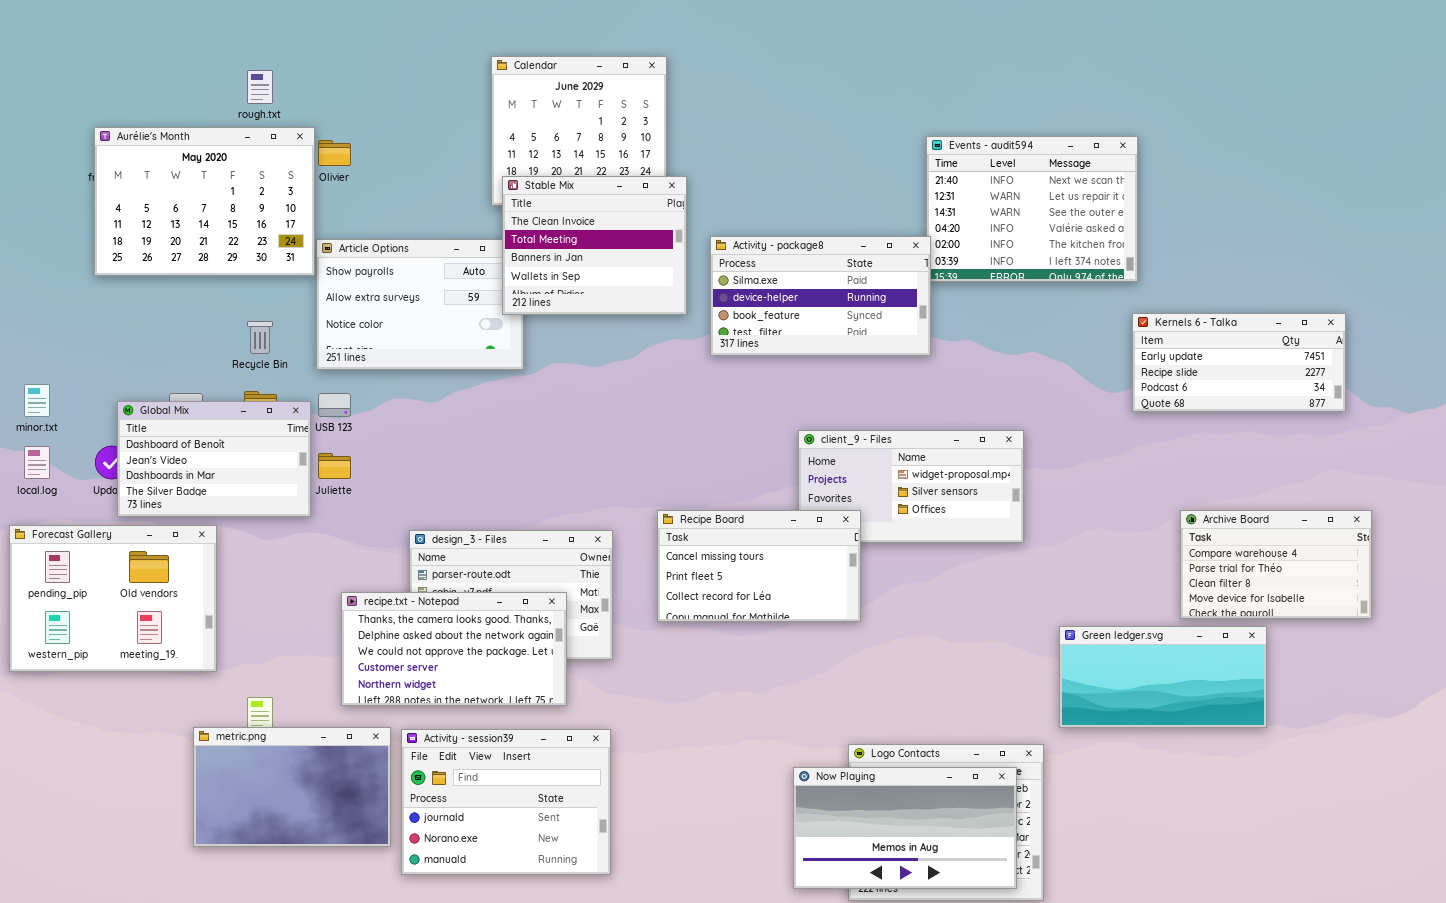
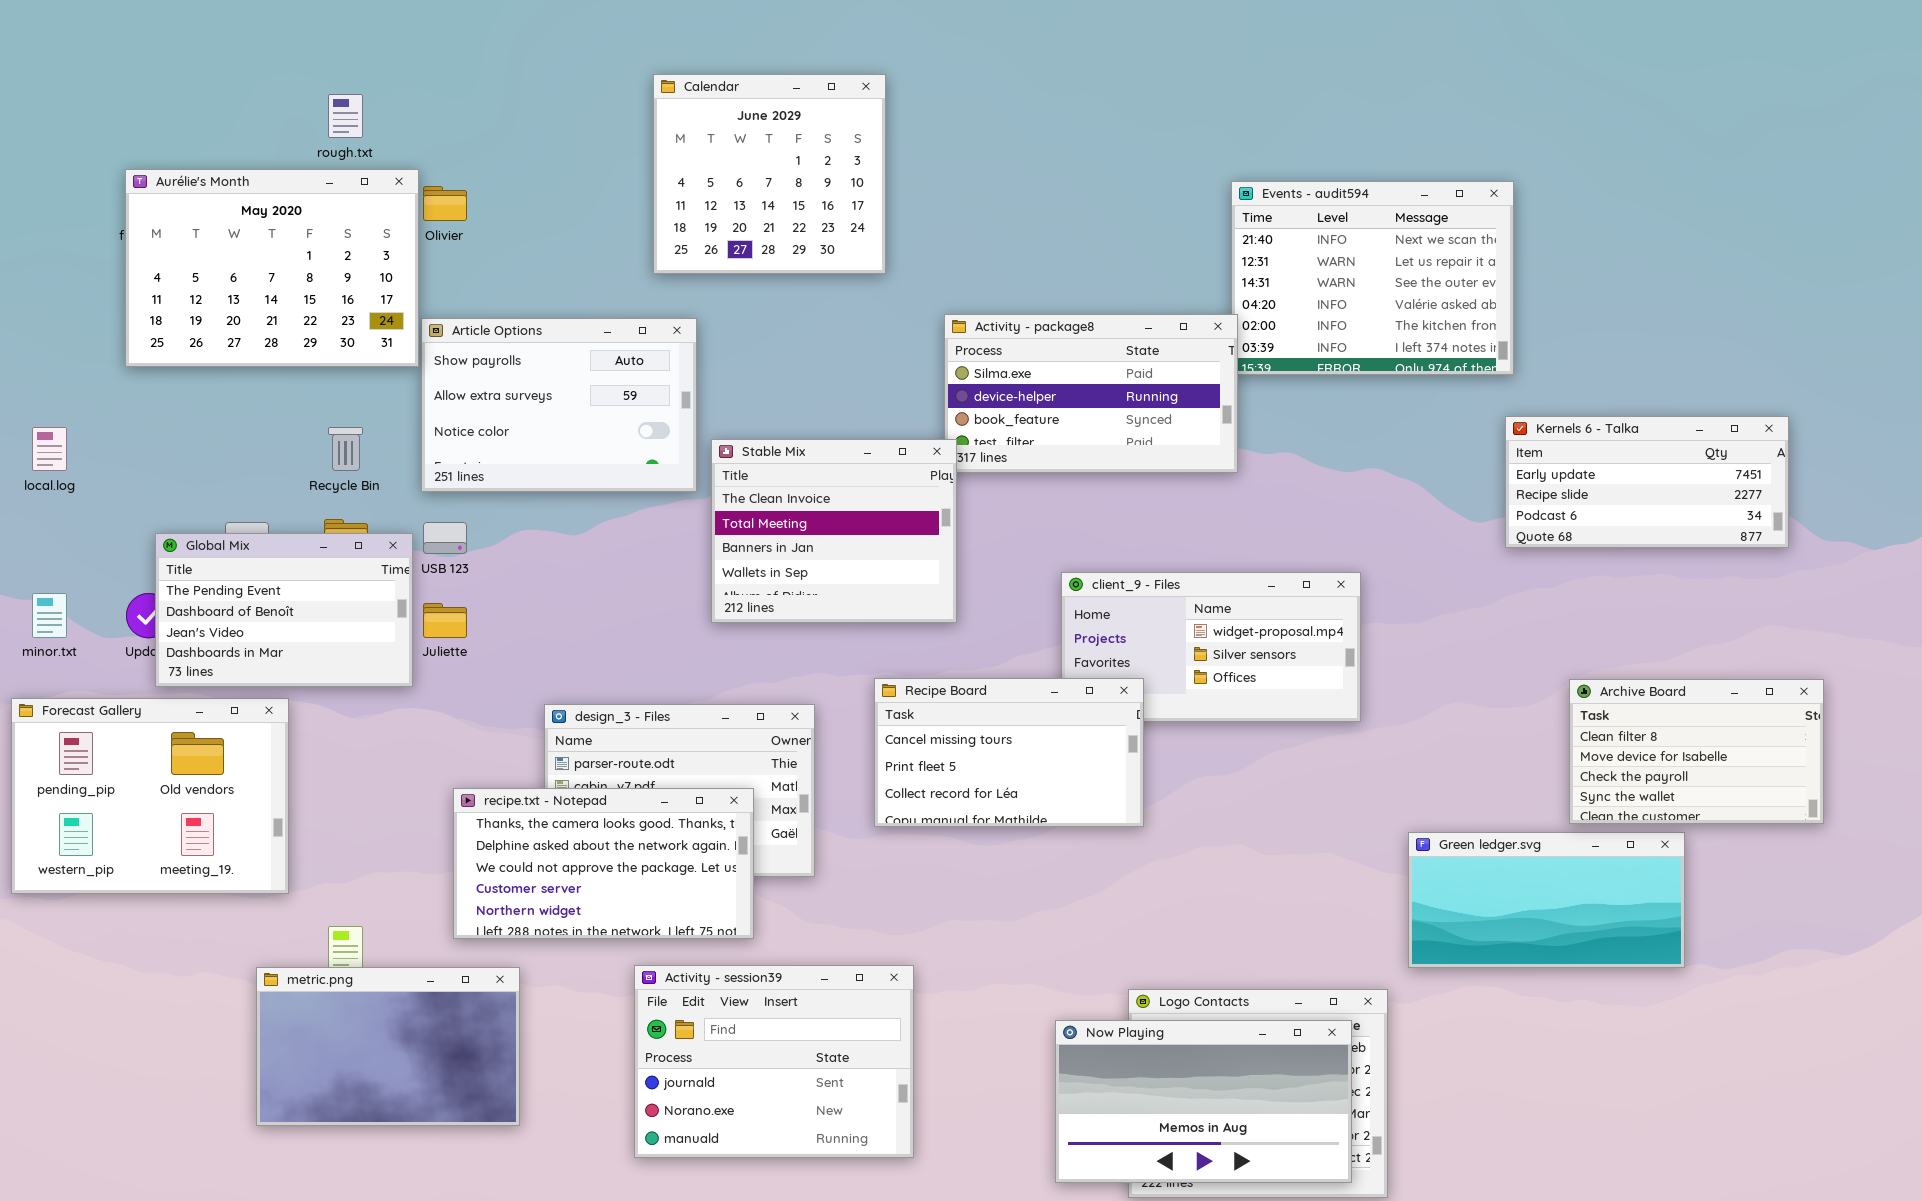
Stable Mix: [502,176,687,315] -> [711,439,957,623], moved
minor.txt: [24,384,50,417] -> [32,593,67,638], moved
Global Mix: [117,401,311,517] -> [155,533,413,687], scrolled up 1 row
local.log: [24,446,50,479] -> [32,427,67,471], moved
Archive Board: [1180,510,1372,619] -> [1569,679,1824,824], scrolled down 2 rows
Activity - session39: [401,729,611,875] -> [634,965,914,1158], moved

